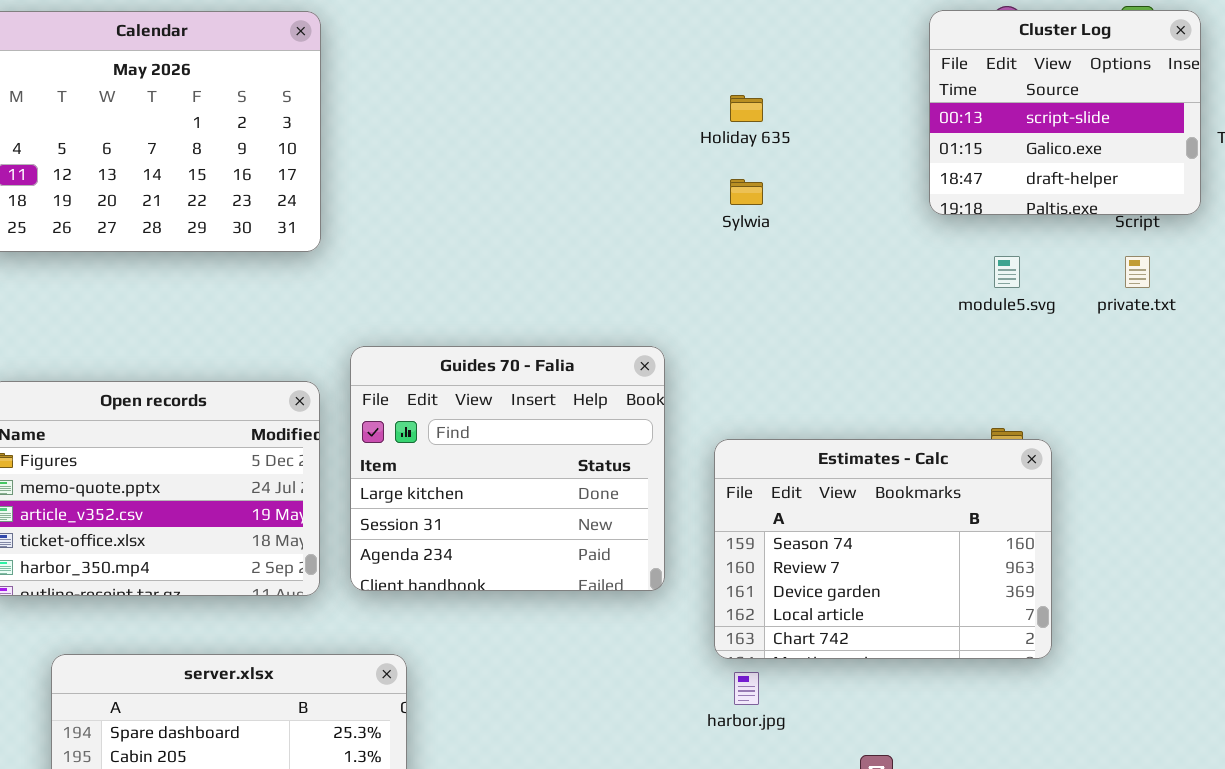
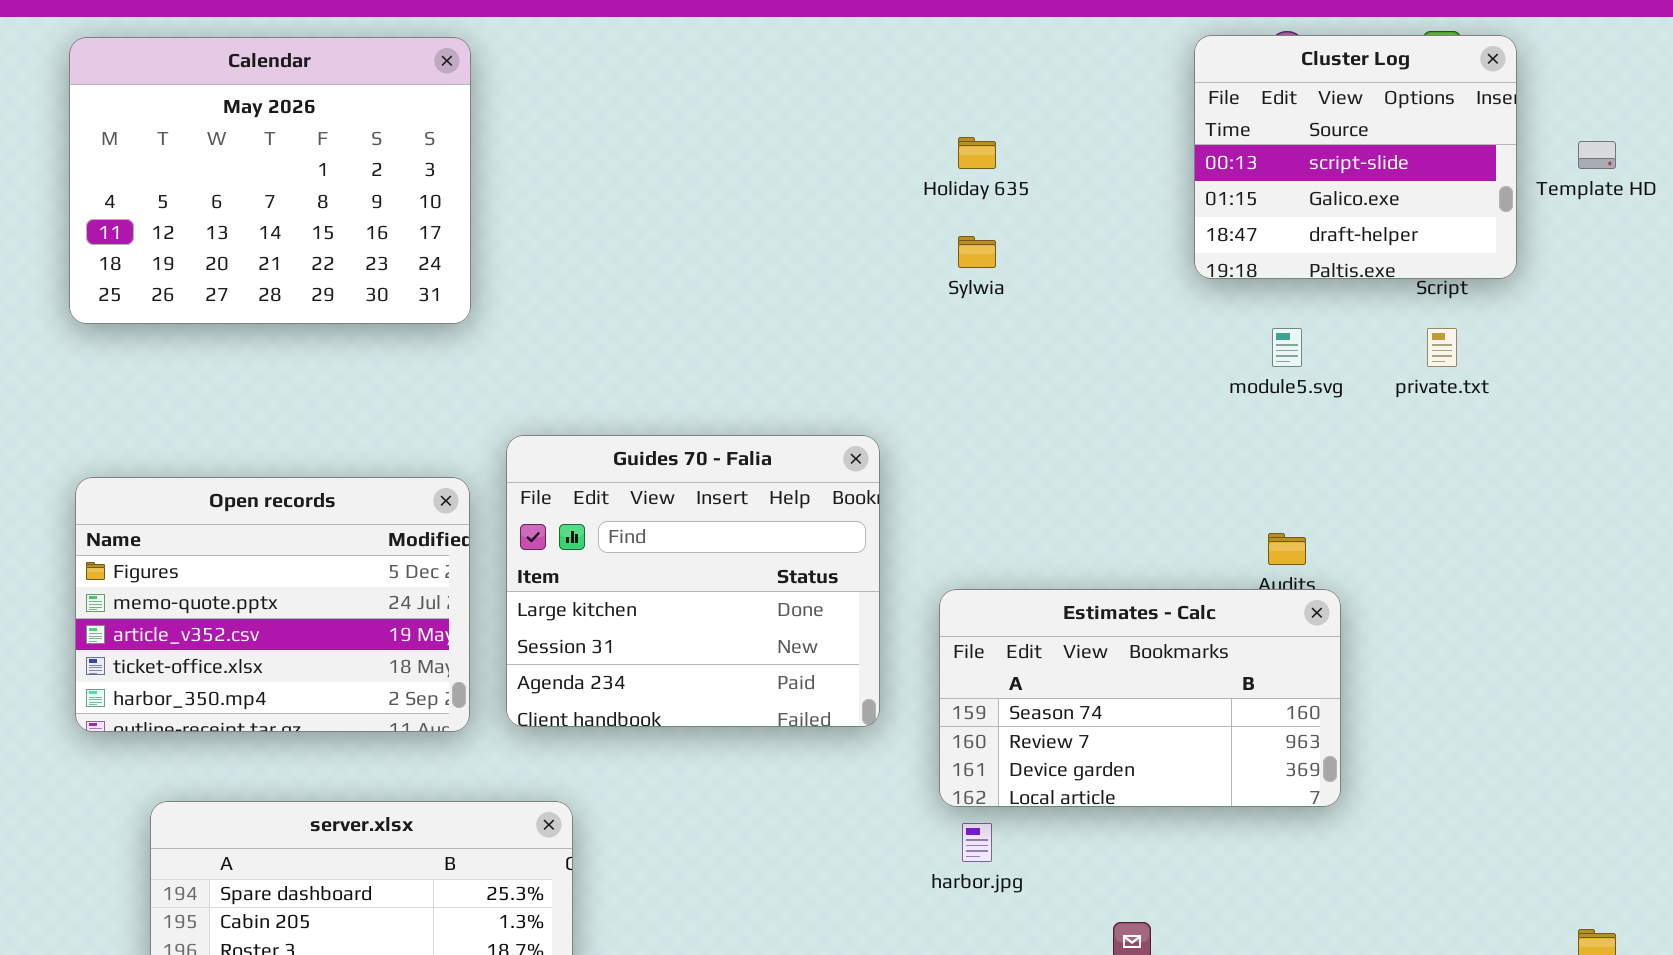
Estimates - Calc: [714,439,1052,659] -> [939,589,1341,807], resized

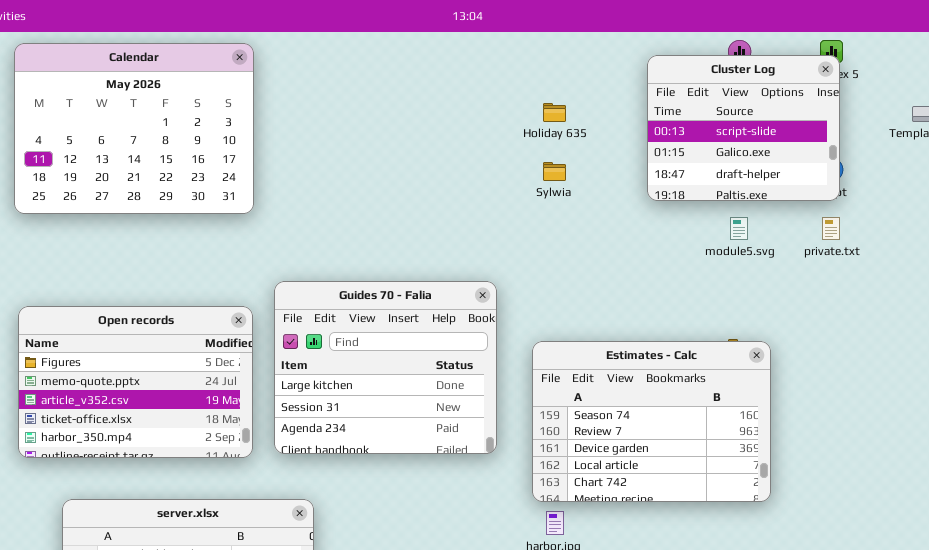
Cluster Log: [1194,35,1517,279] -> [647,55,840,201], moved
Estimates - Calc: [939,589,1341,807] -> [532,341,771,502], resized

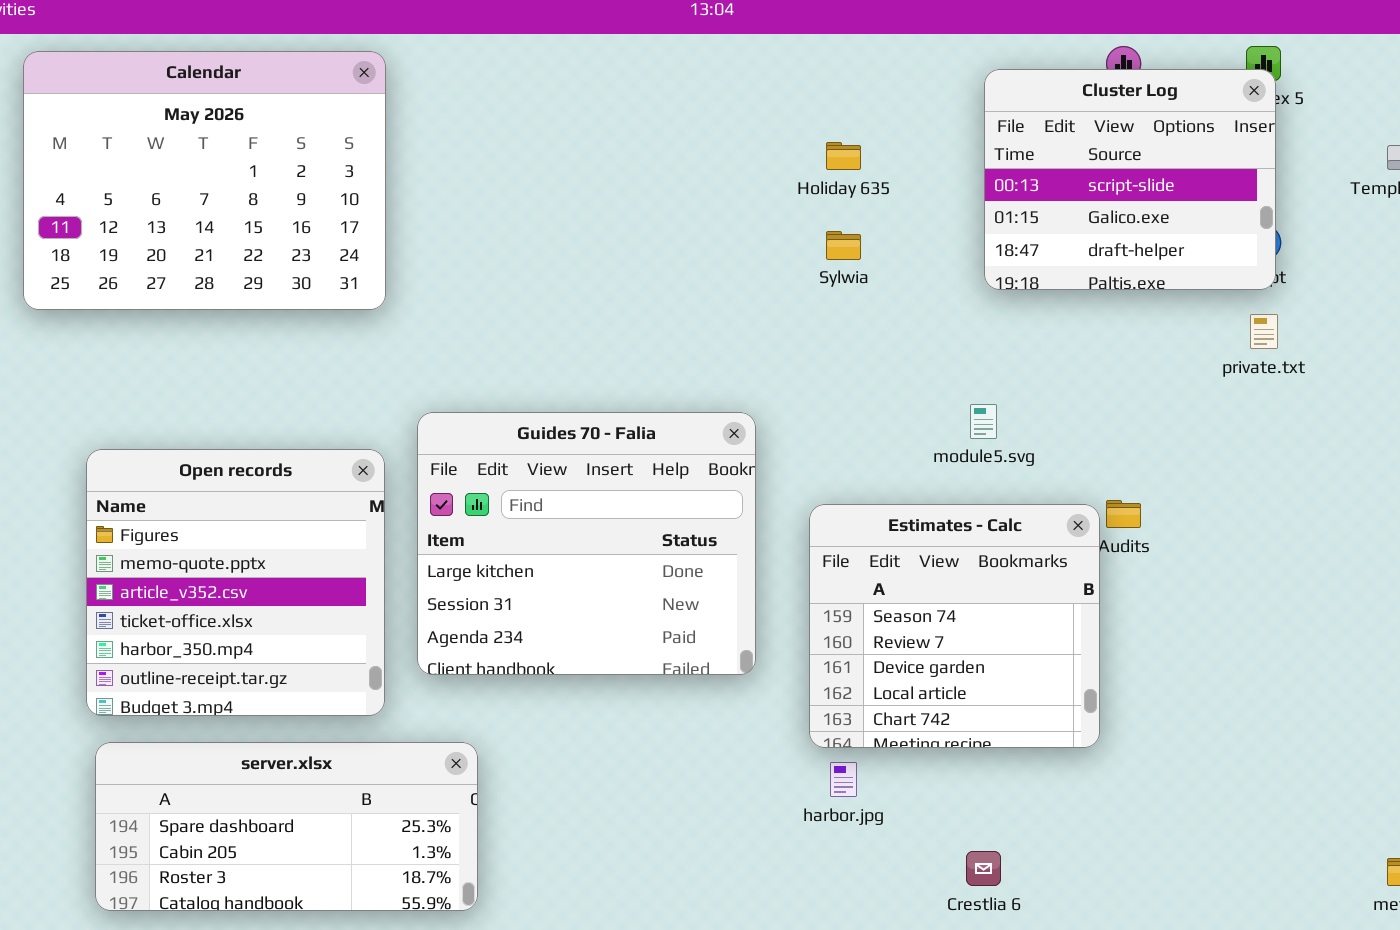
module5.svg: [730,217,748,240] -> [970,404,997,439], moved
Open records: [18,306,253,458] -> [86,449,385,716], resized
Estimates - Calc: [532,341,771,502] -> [809,504,1100,748], resized

